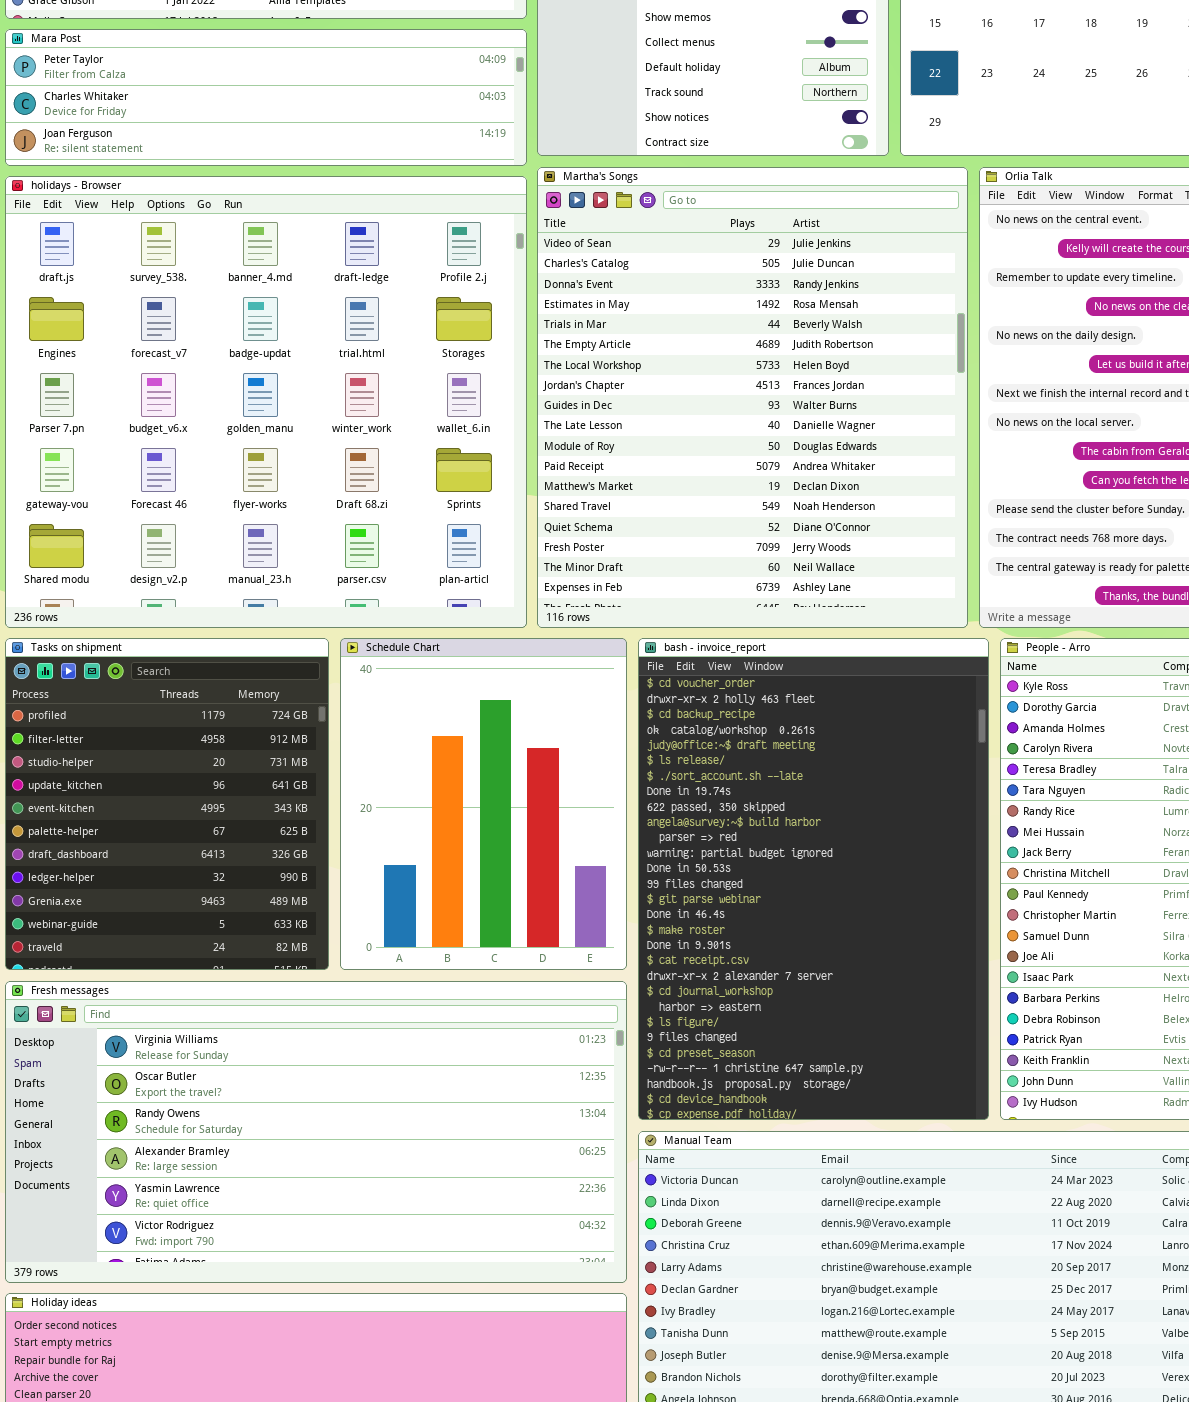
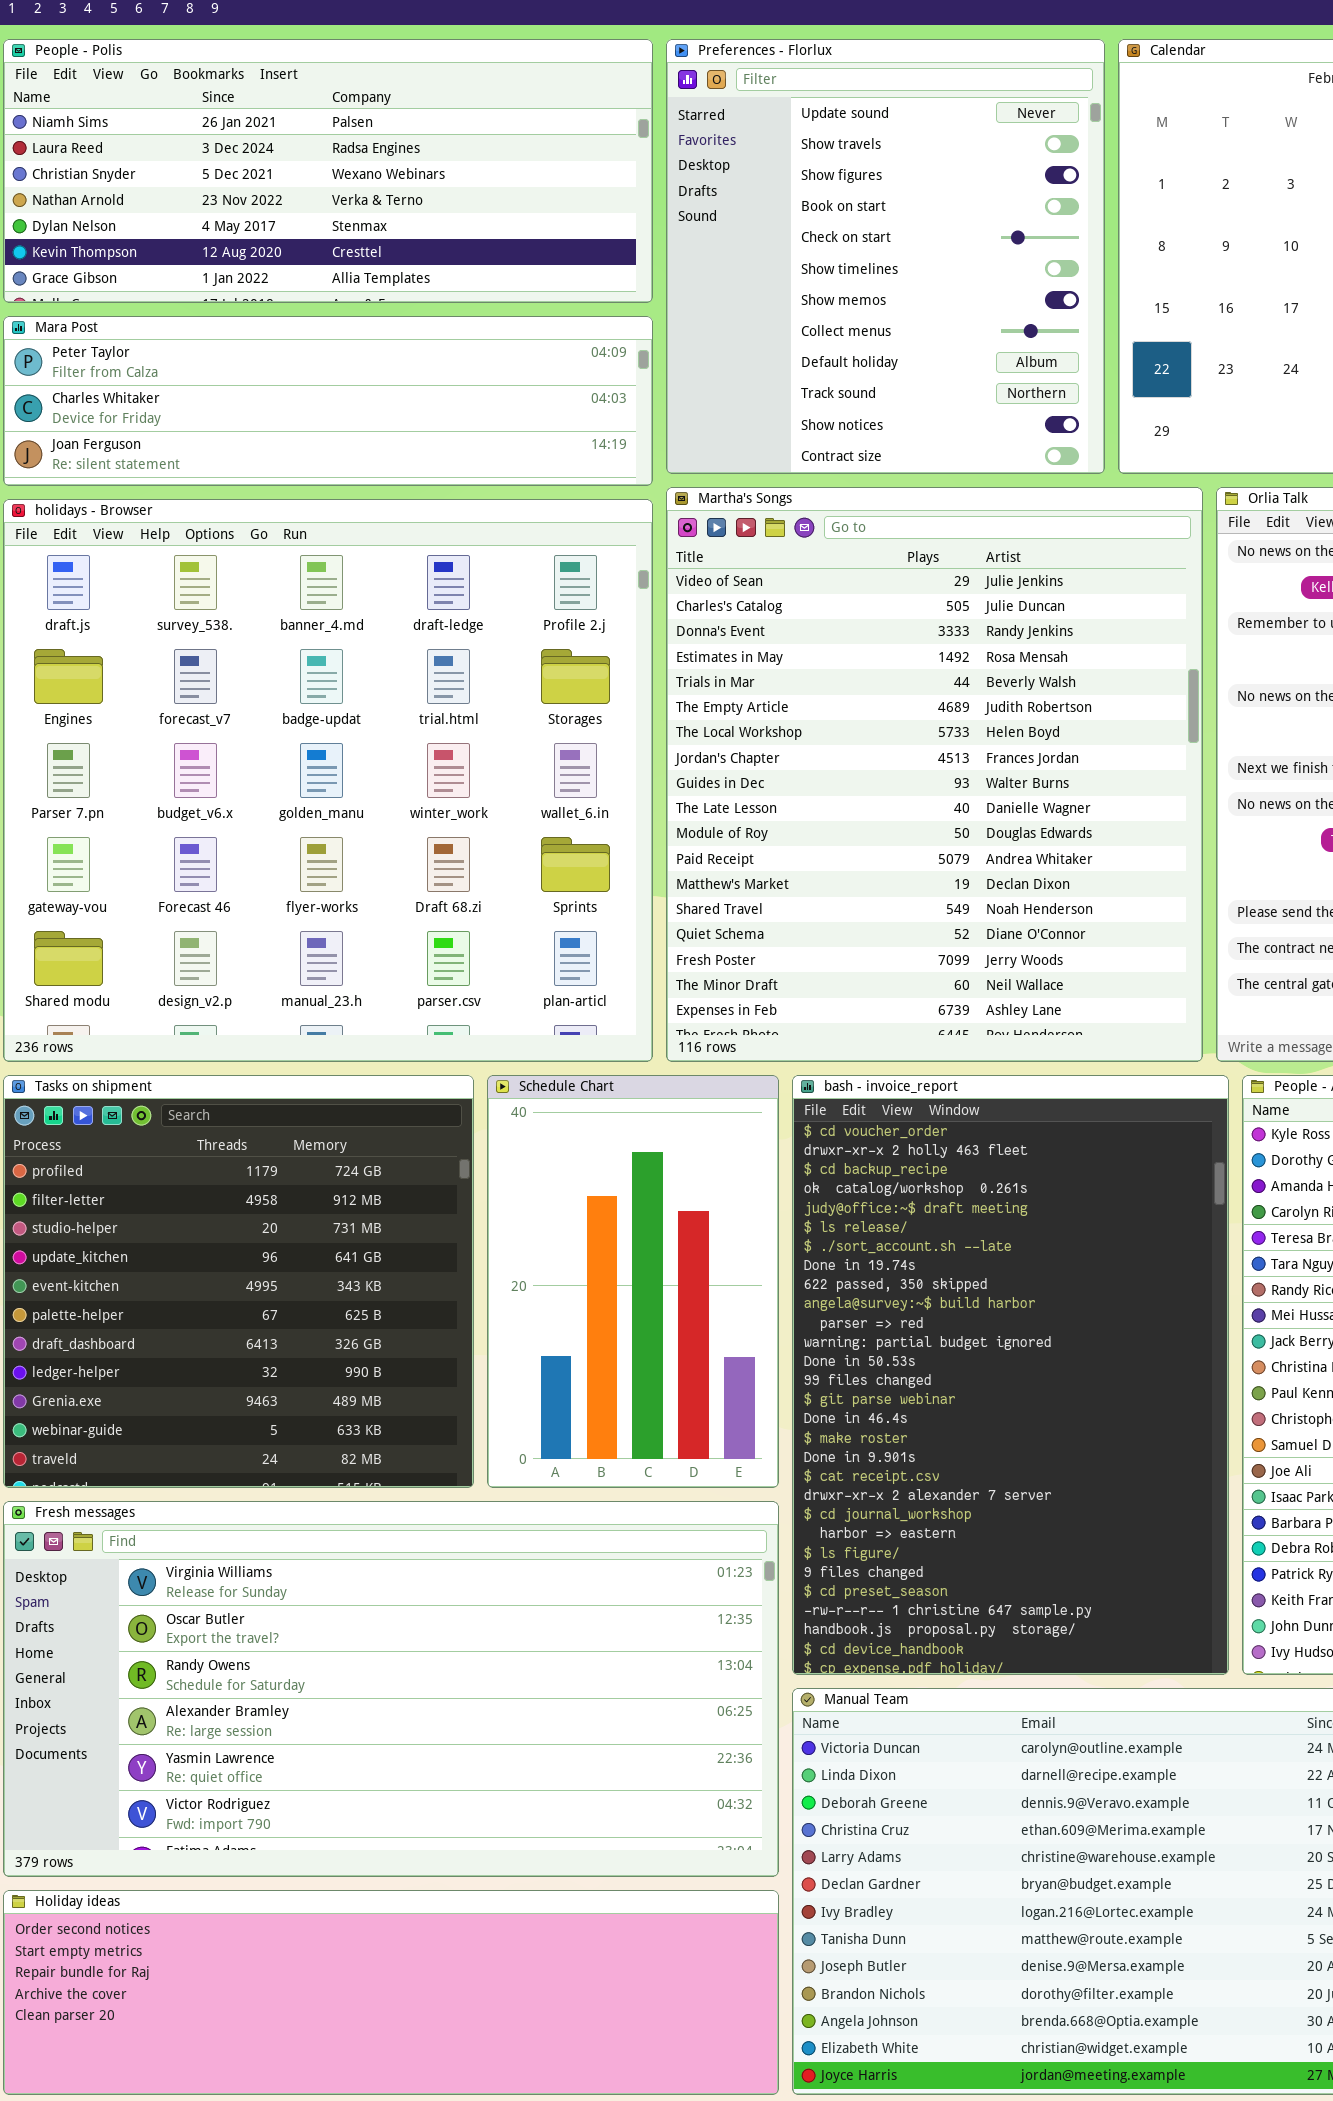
Tasks on shipment: [5,638,329,970] -> [3,1075,474,1488], resized
Schedule Chart: [340,638,627,970] -> [487,1075,779,1488], resized

